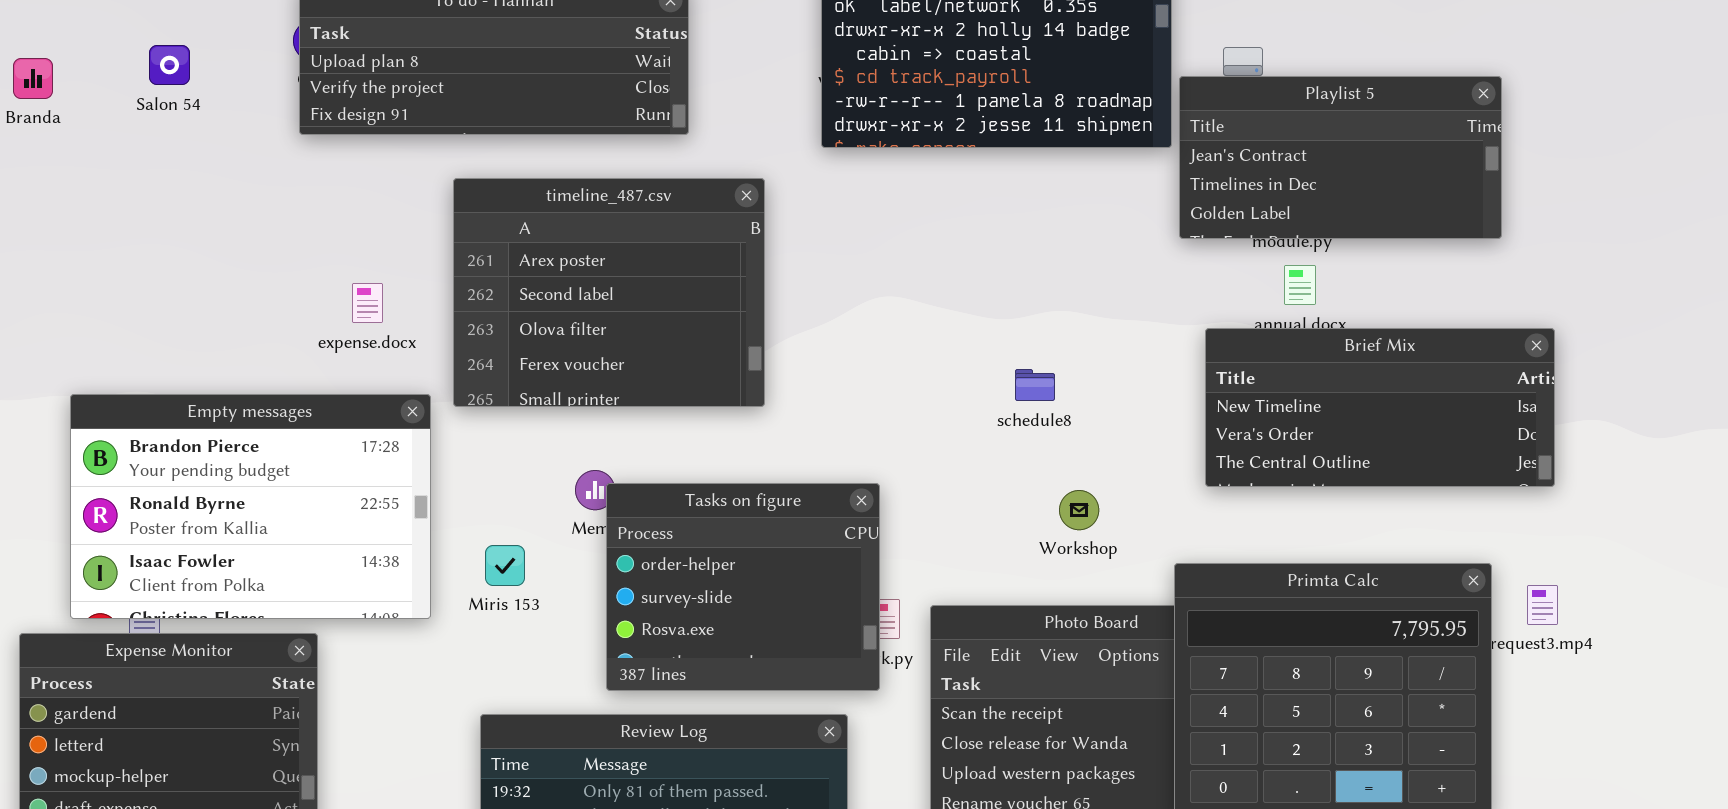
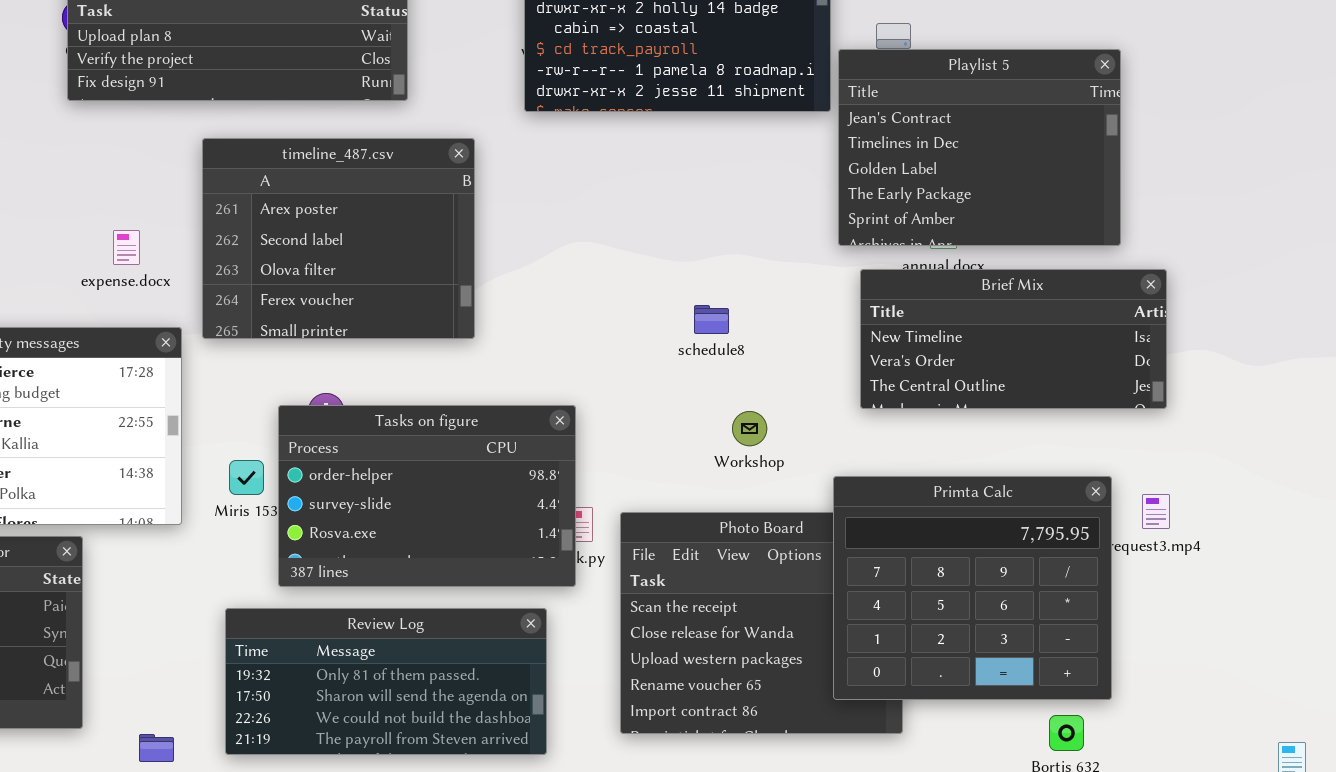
Playlist 5: [1179,76,1502,239] -> [838,49,1121,246], resized
Tasks on figure: [606,483,880,691] -> [278,405,576,587], resized

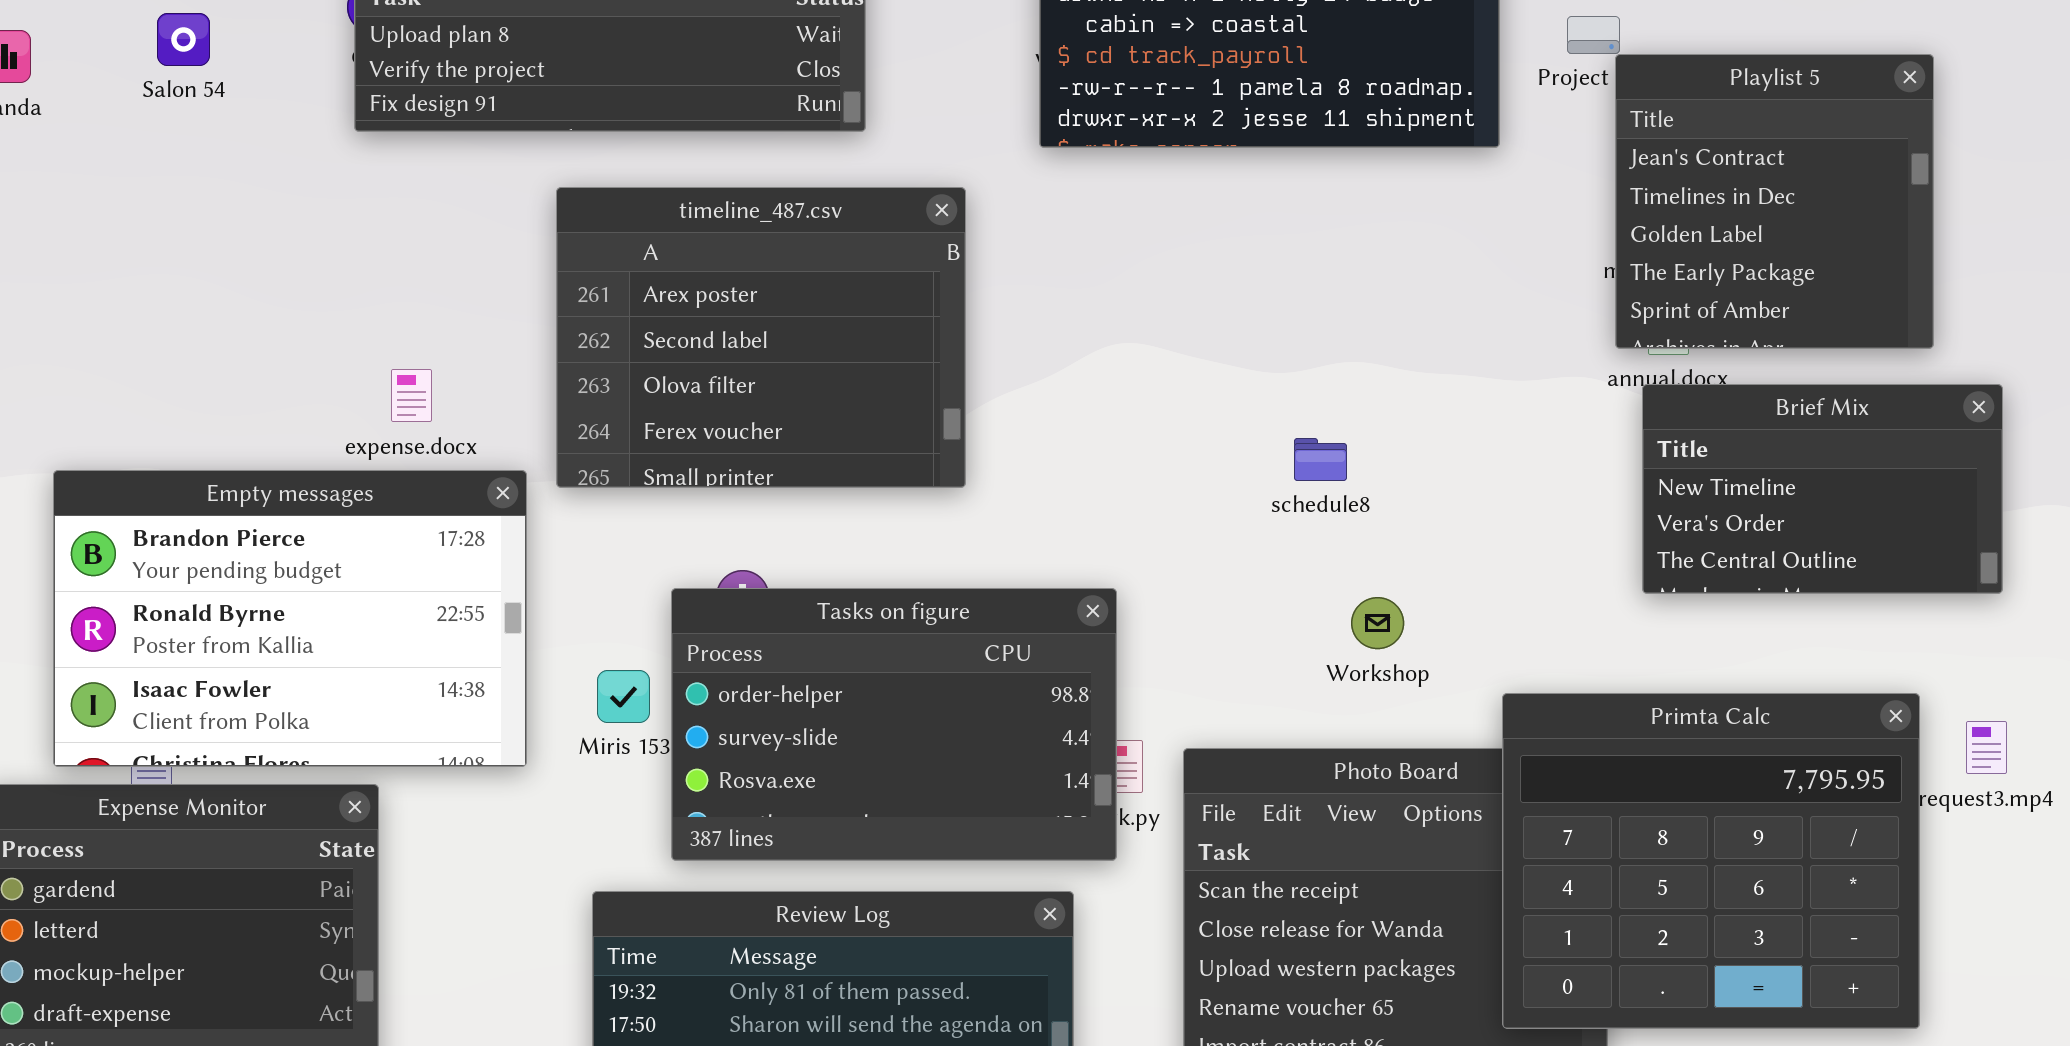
Playlist 5: [838,49,1121,246] -> [1615,54,1934,349], resized
expense.docx: [113,230,140,265] -> [391,369,432,422], moved
Brief Mix: [860,269,1167,409] -> [1642,384,2003,594], resized

